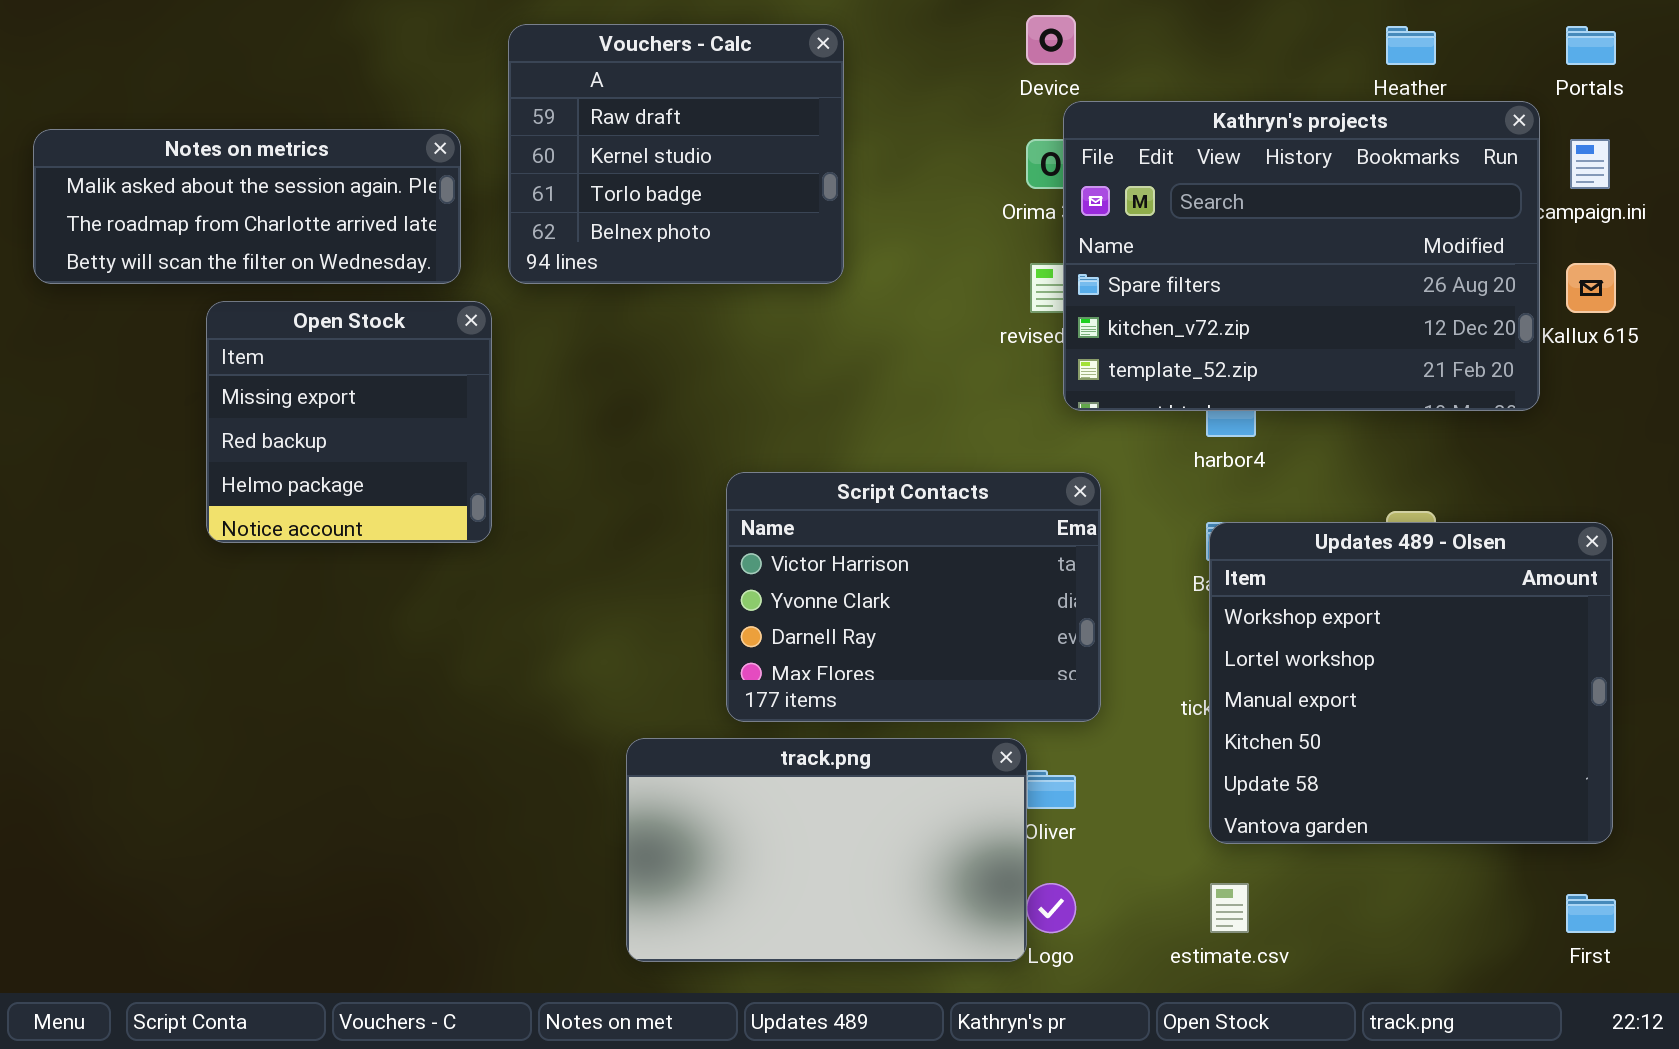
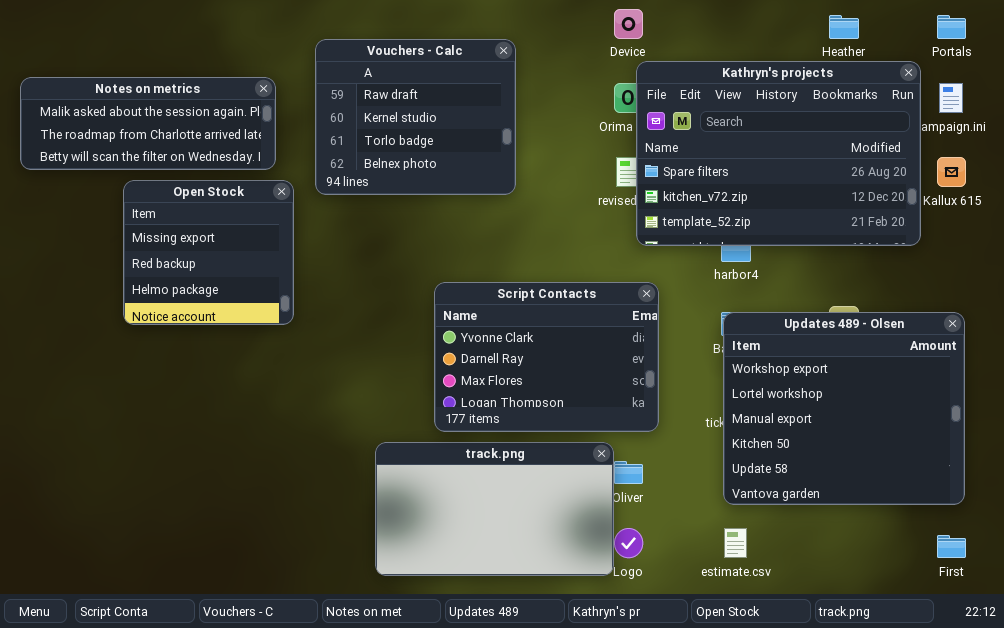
Vouchers - Calc: [508,24,844,284] -> [315,39,516,195], moved
Script Contacts: [726,472,1101,722] -> [434,282,659,432], scrolled down 1 row

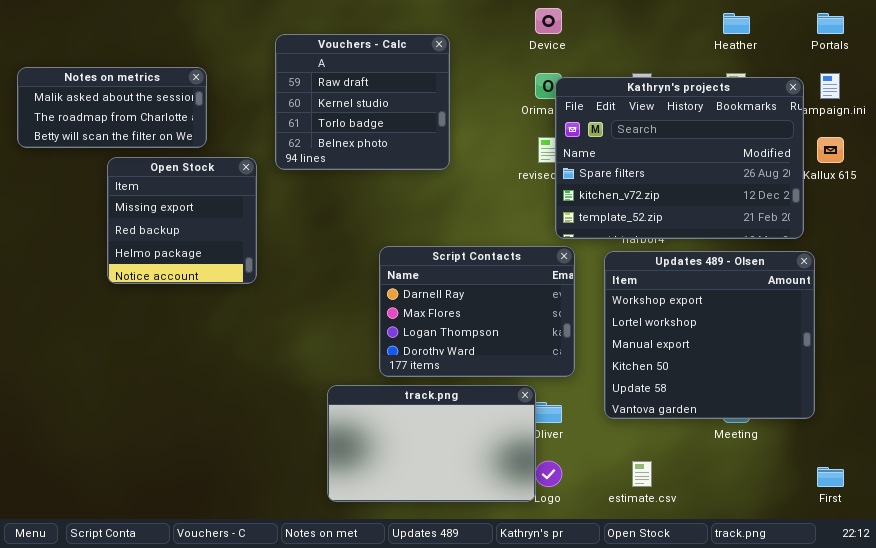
Kathryn's projects: [636,61,921,246] -> [555,77,804,239], moved
Notes on metrics: [20,77,276,170] -> [17,67,207,148], resized
Script Contacts: [434,282,659,432] -> [379,246,575,377], scrolled down 1 row
Updates 489 - Olsen: [723,312,965,505] -> [604,251,815,419], moved

